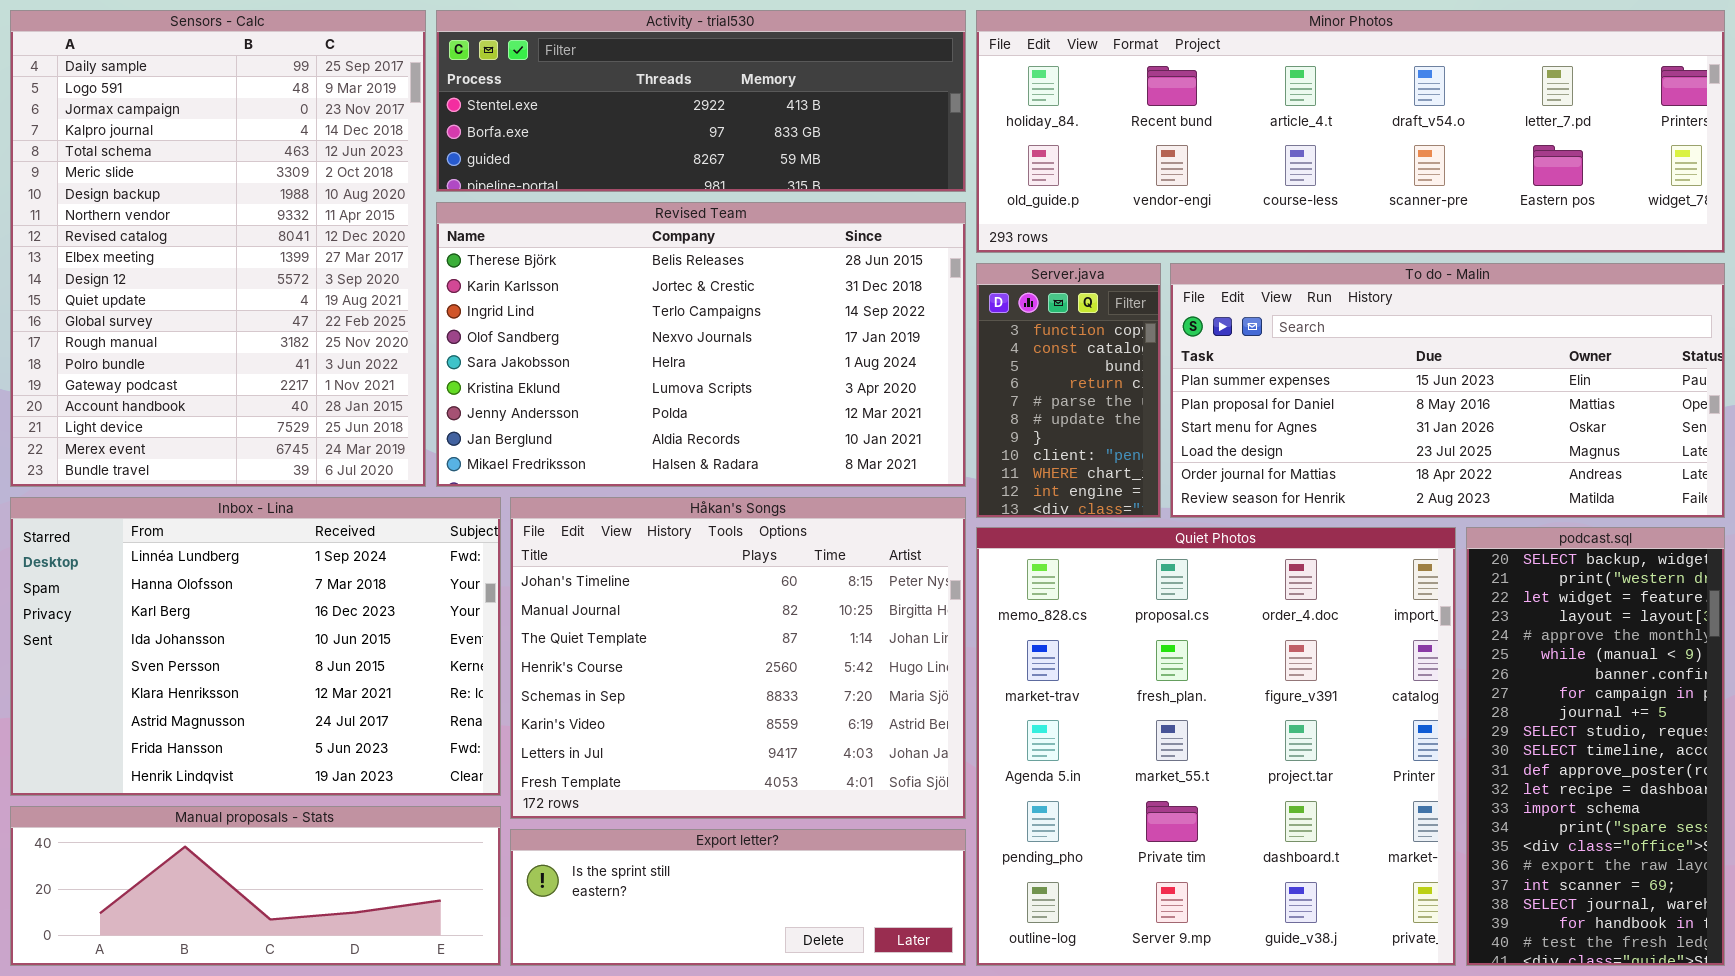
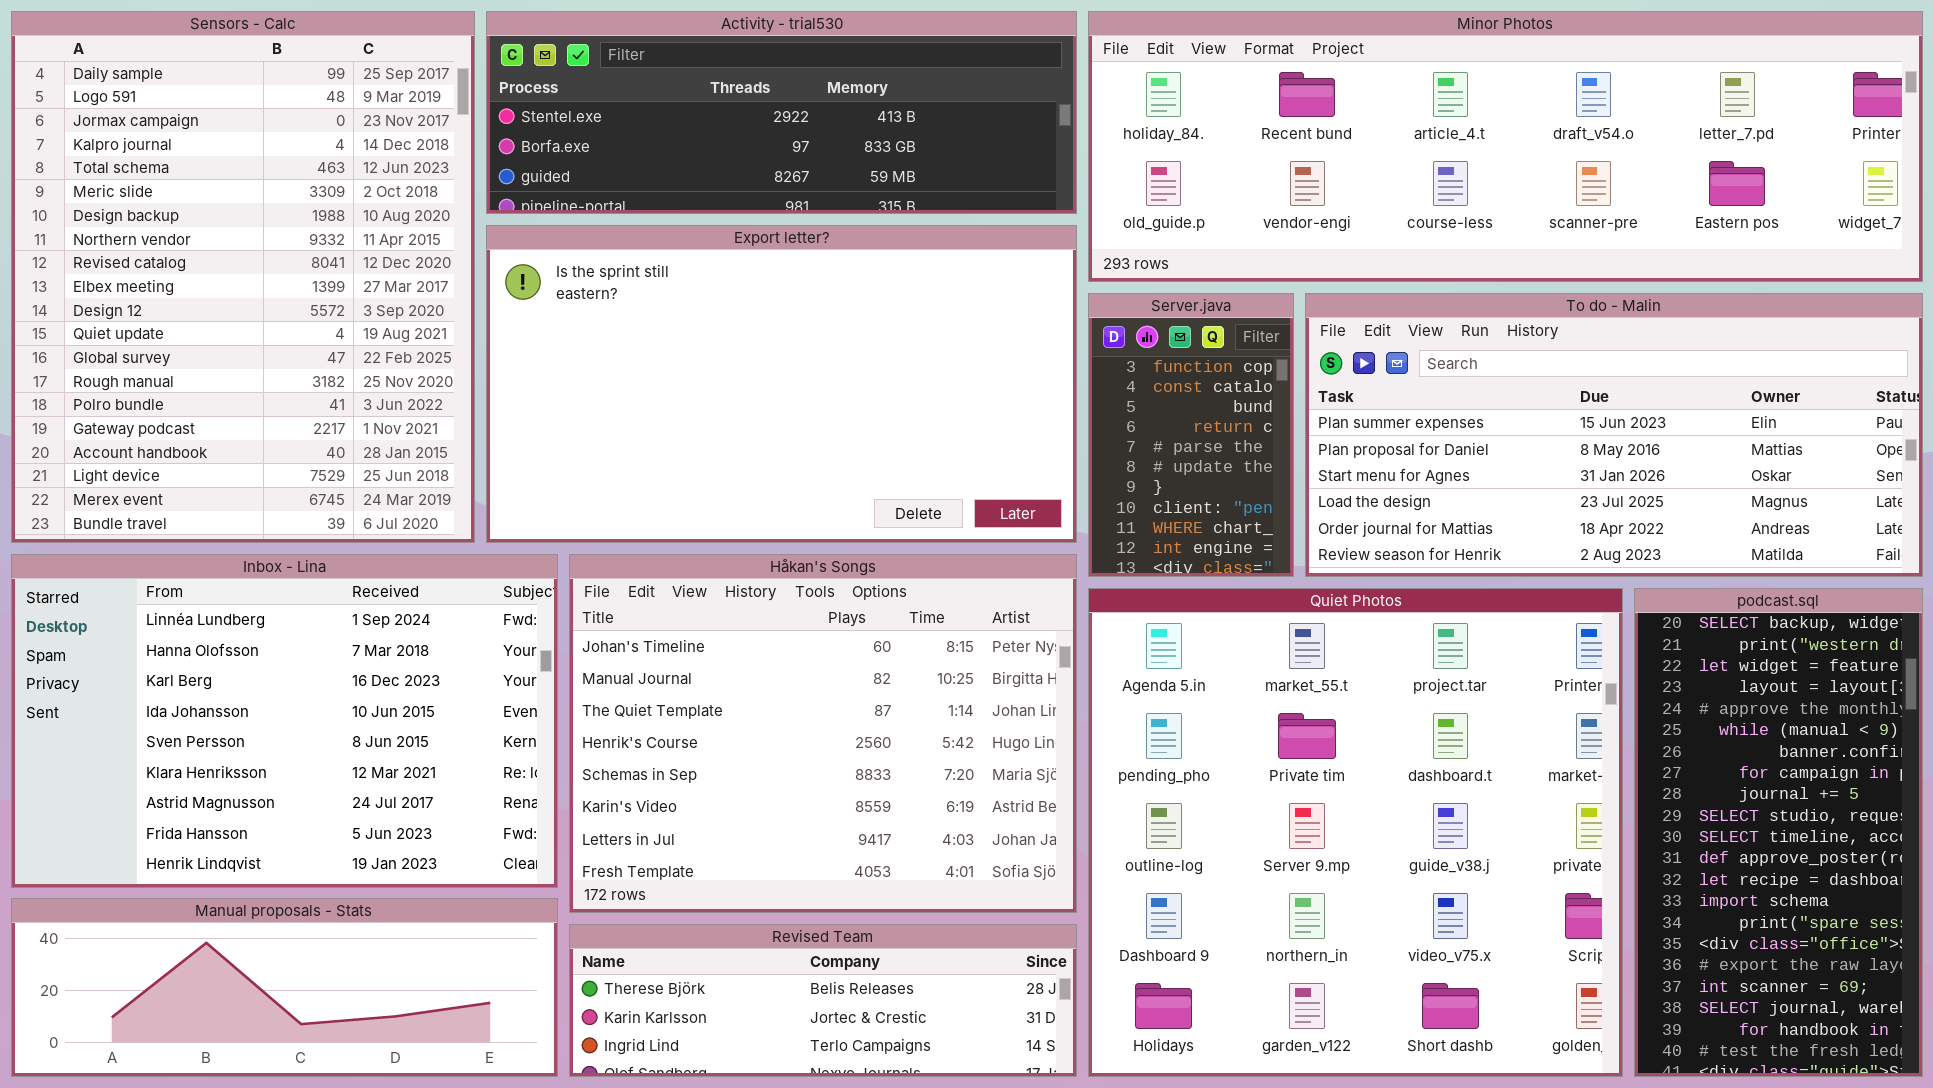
Revised Team: [436,202,966,487] -> [569,924,1077,1077], moved, resized
Quiet Photos: [976,527,1456,966] -> [1088,588,1623,1077], scrolled down 2 rows
Export letter?: [510,829,966,966] -> [486,225,1077,543], moved, resized

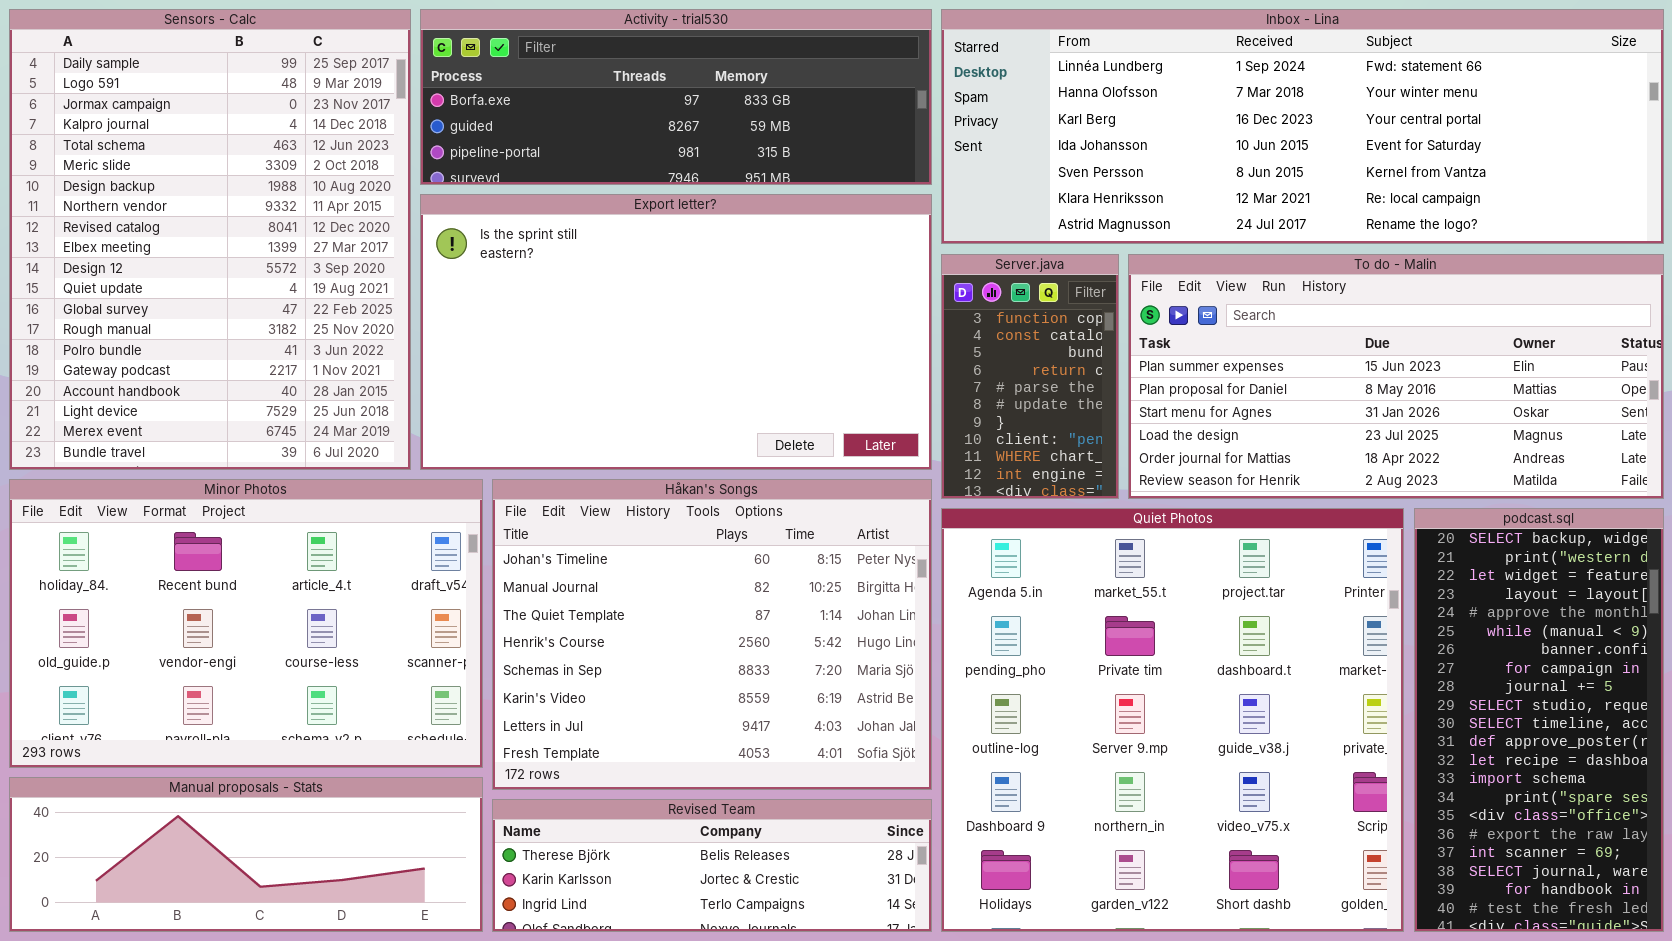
Activity - trial530: [486,11,1077,214] -> [420,9,932,185], scrolled down 1 row
Minor Photos: [1088,11,1923,282] -> [9,479,483,768], moved, resized
Inbox - Lina: [11,554,558,888] -> [941,9,1664,244], moved, resized

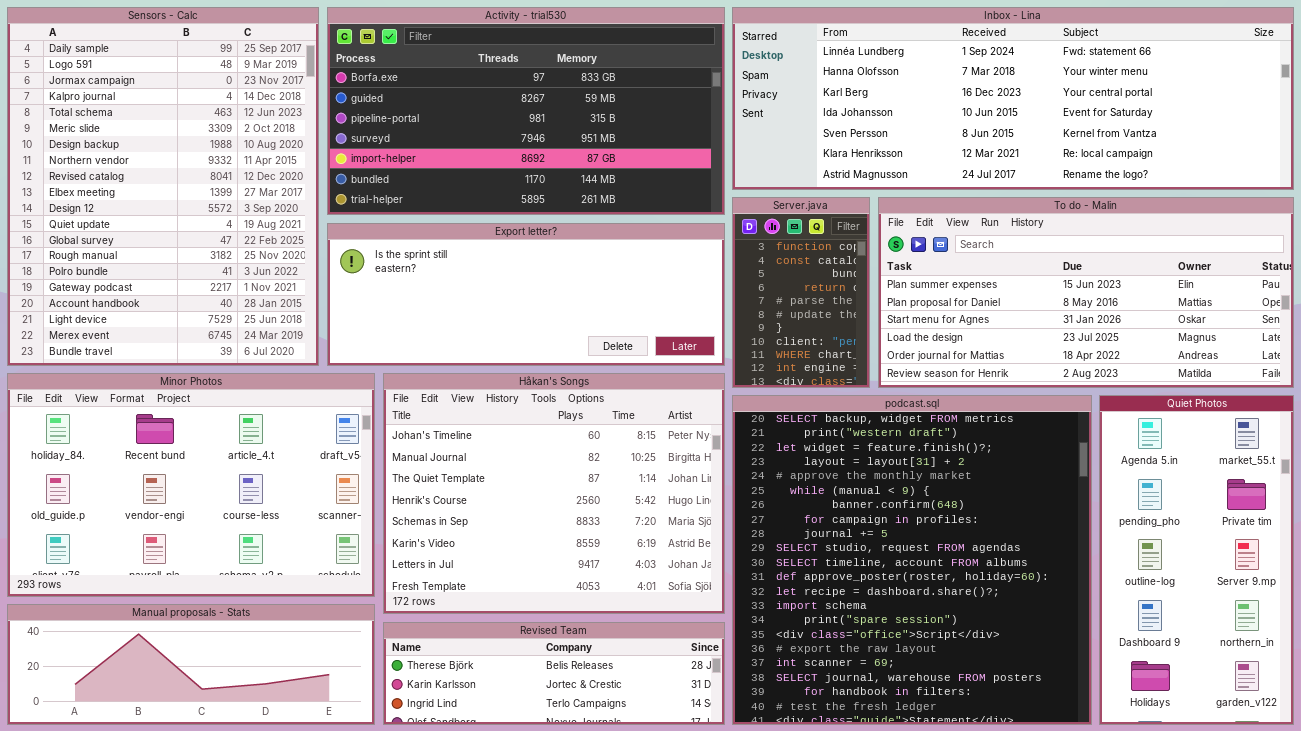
Activity - trial530: [420,9,932,185] -> [327,7,725,215], resized
Export letter?: [420,194,932,470] -> [327,223,725,366], resized
Quiet Photos: [941,508,1404,932] -> [1099,395,1294,725], moved, resized
podcast.sql: [1414,508,1664,932] -> [732,395,1092,725], moved, resized

